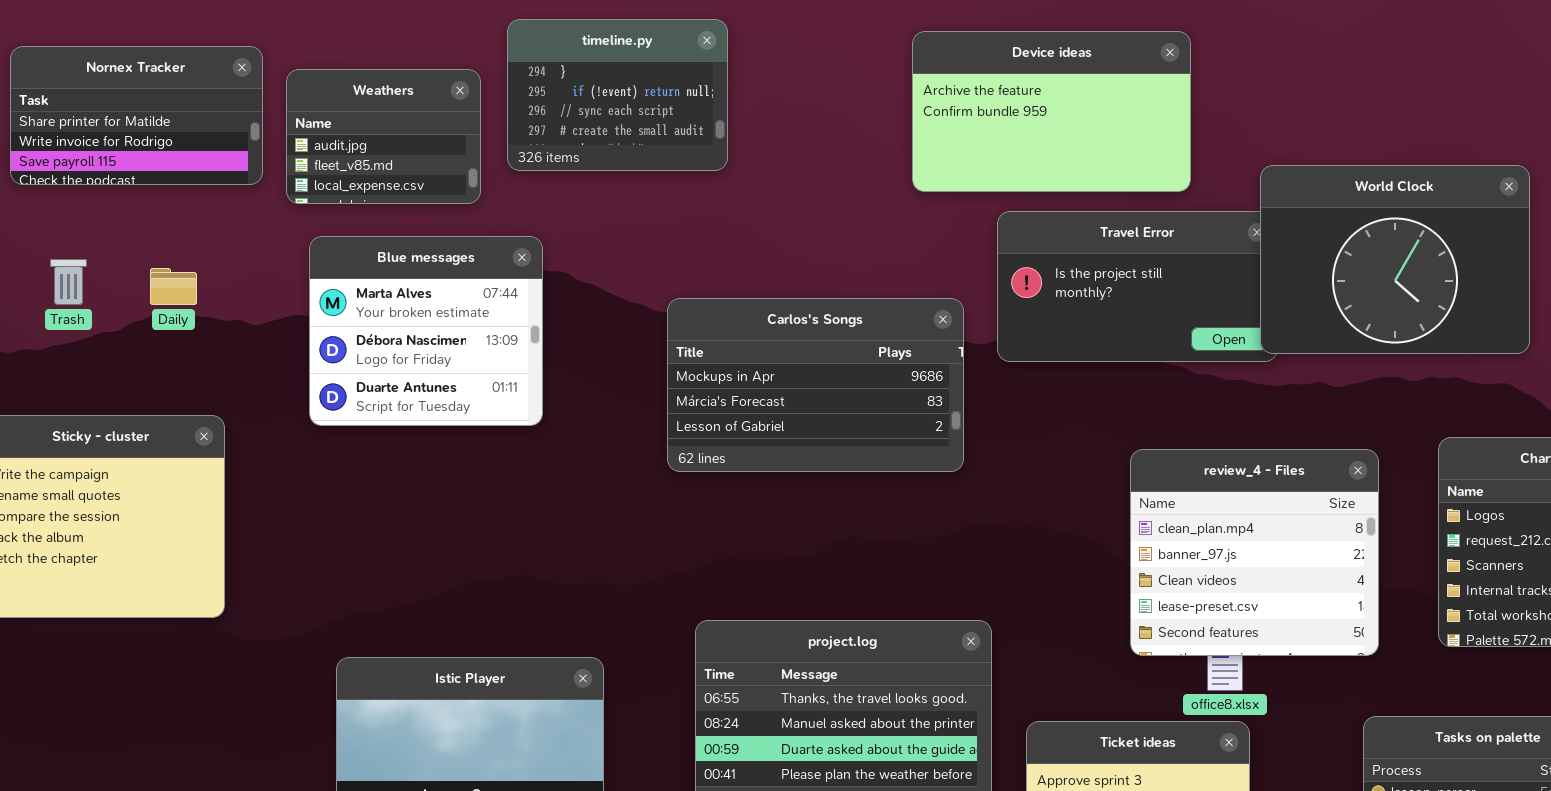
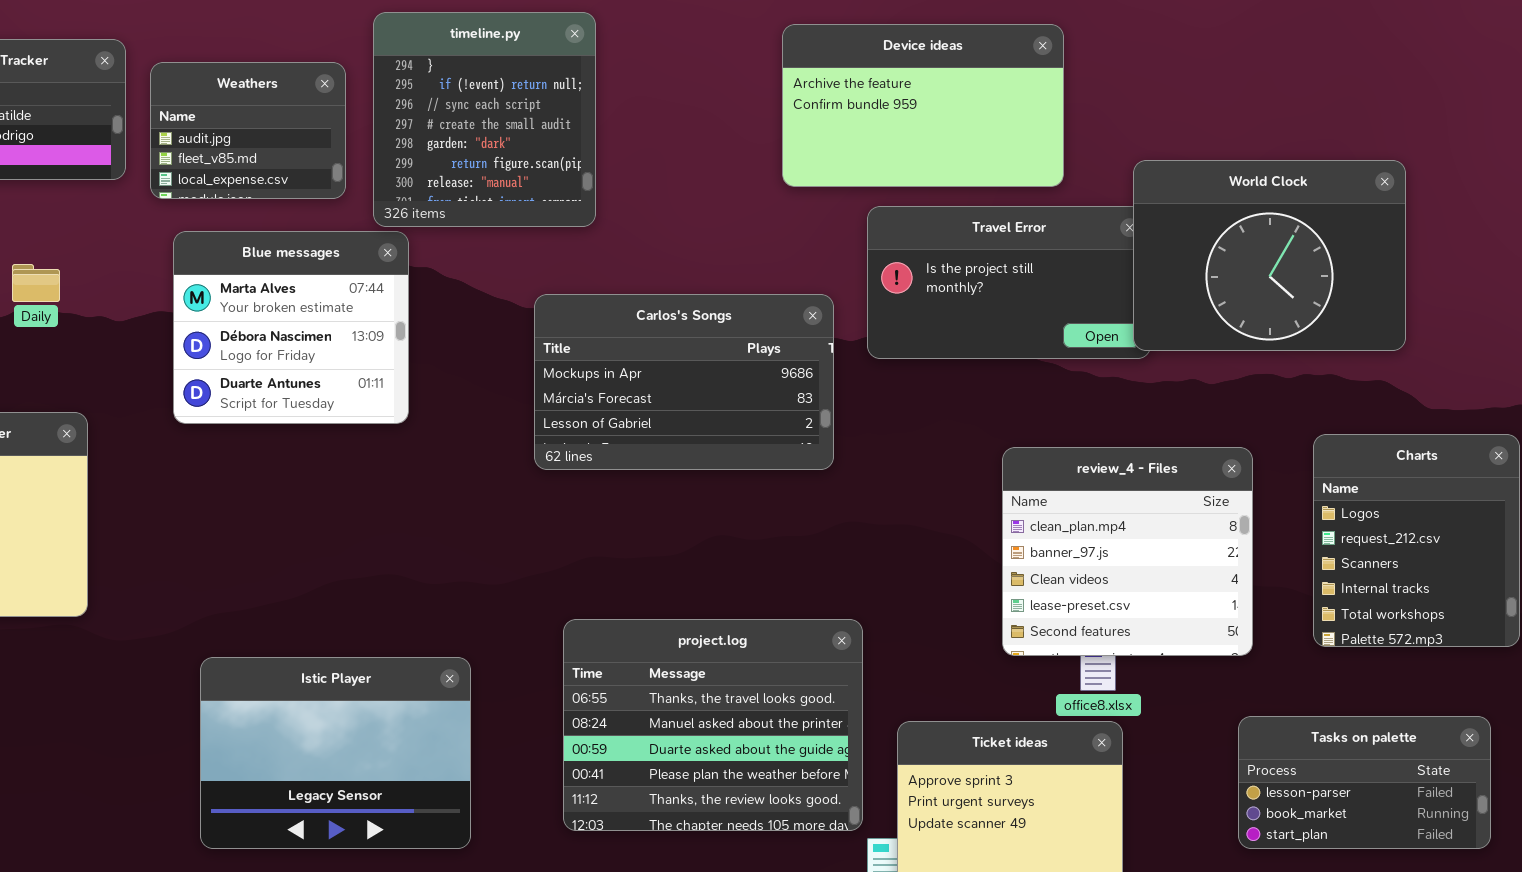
timeline.py: [507,19,728,171] -> [373,12,596,227], resized

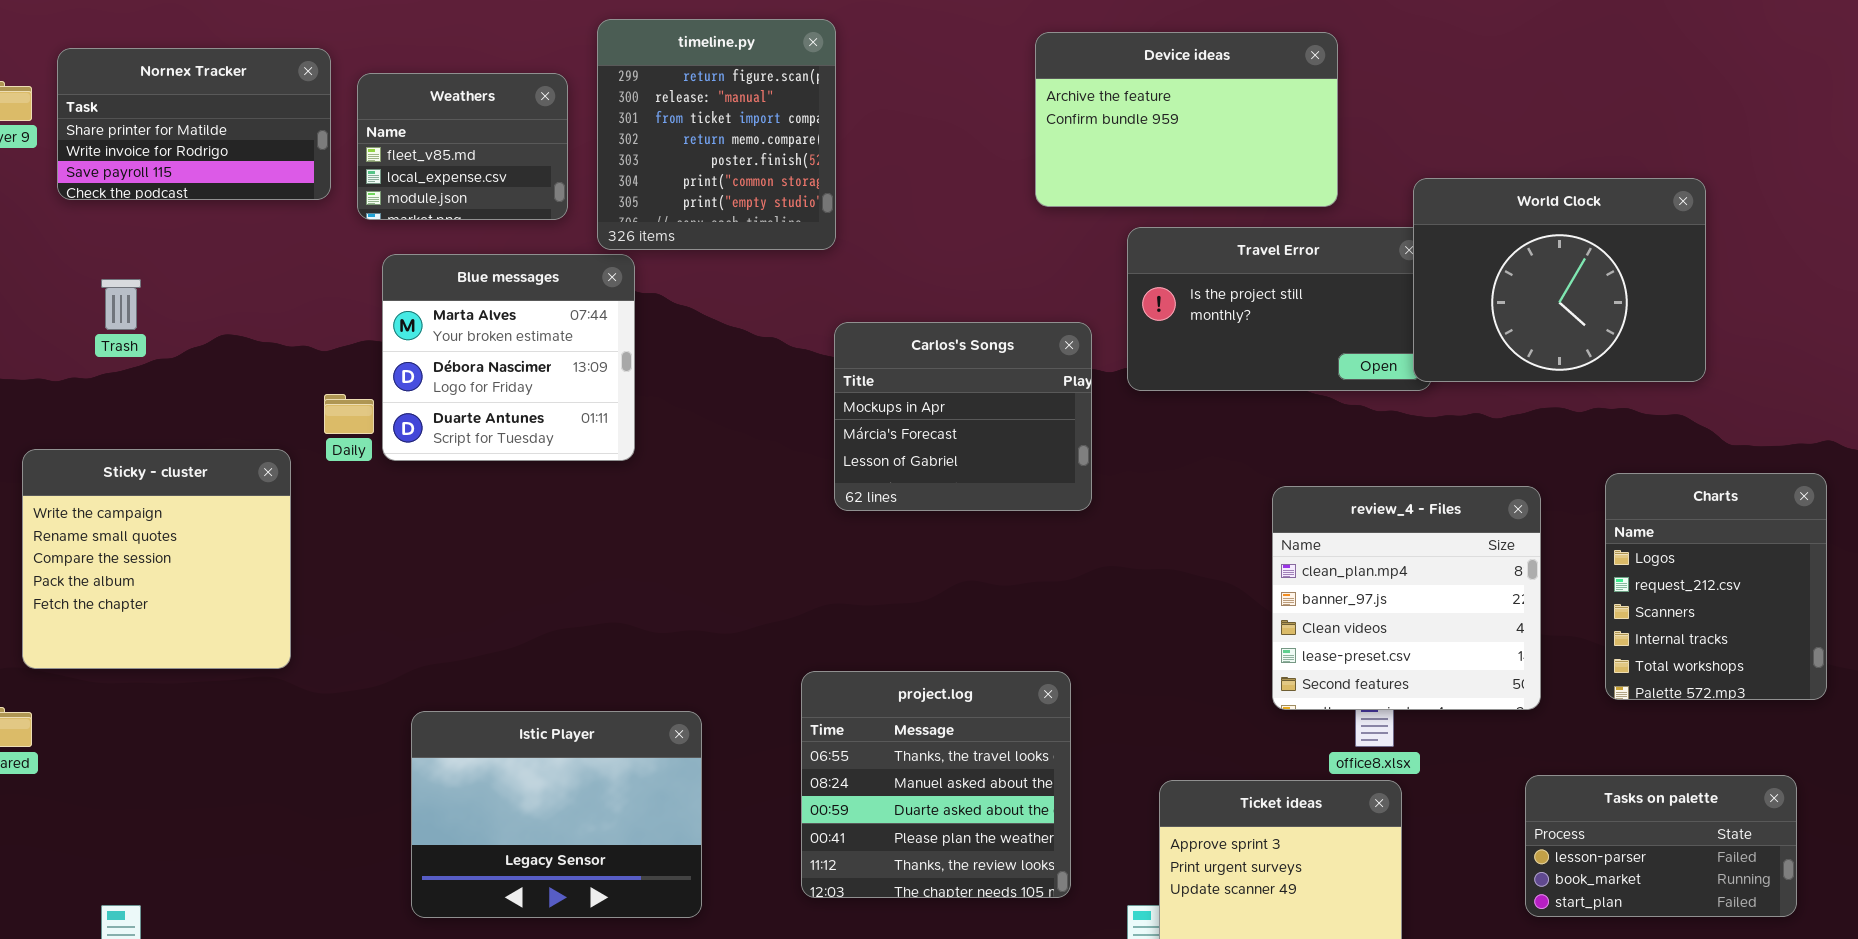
timeline.py: [373,12,596,227] -> [597,19,836,250], scrolled down 5 rows
Weathers: [150,62,346,199] -> [357,73,568,220], scrolled down 1 row
Daily: [12,264,60,302] -> [324,394,374,434], moved
Carlos's Songs: [534,294,834,470] -> [834,322,1092,511], resized
project.log: [563,619,863,831] -> [801,671,1071,898], resized

